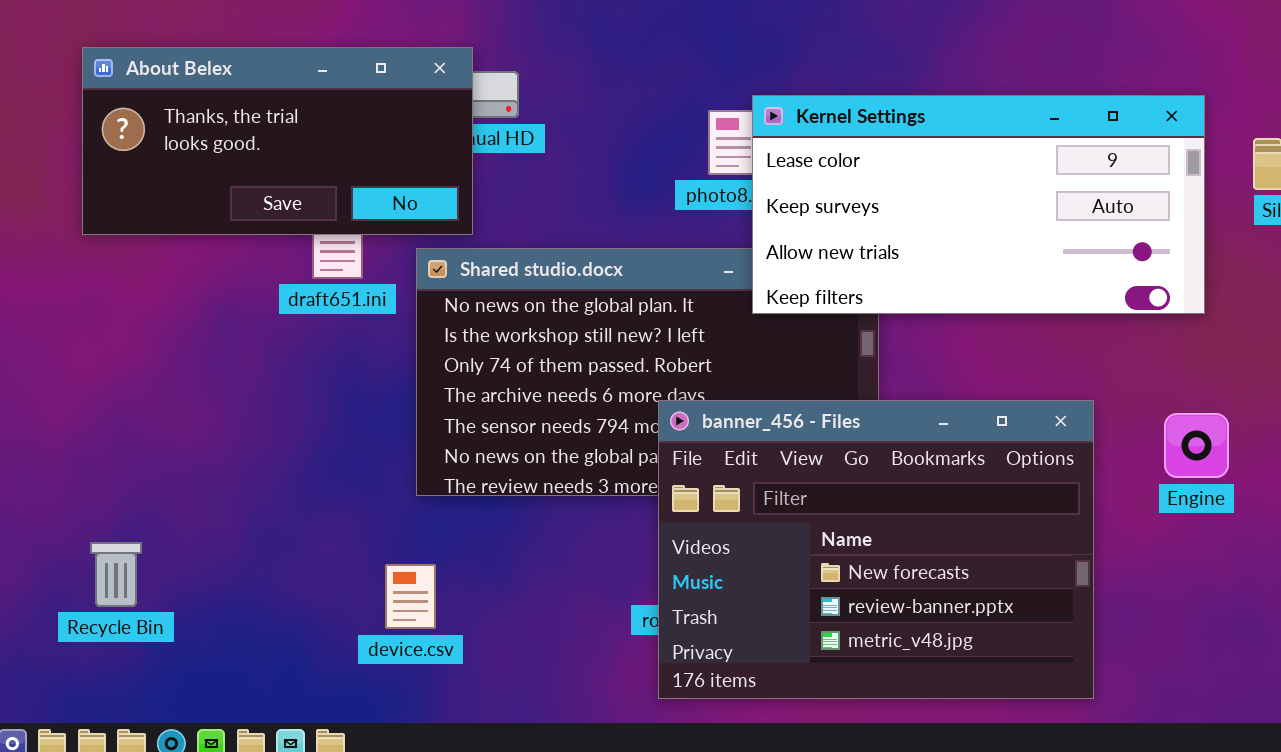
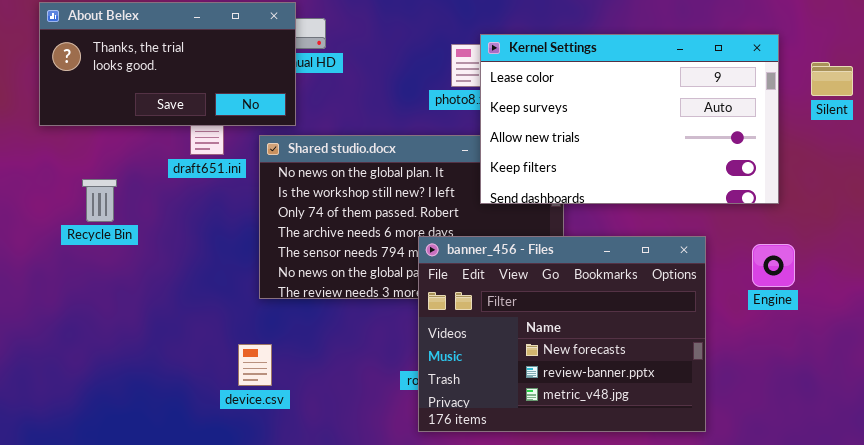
Kernel Settings: [752,95,1205,314] -> [480,34,779,204], resized
Recycle Bin: [90,542,142,607] -> [82,179,117,222], moved

